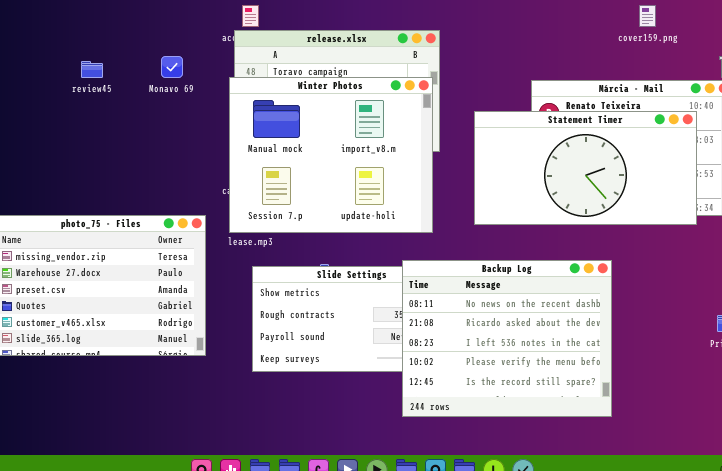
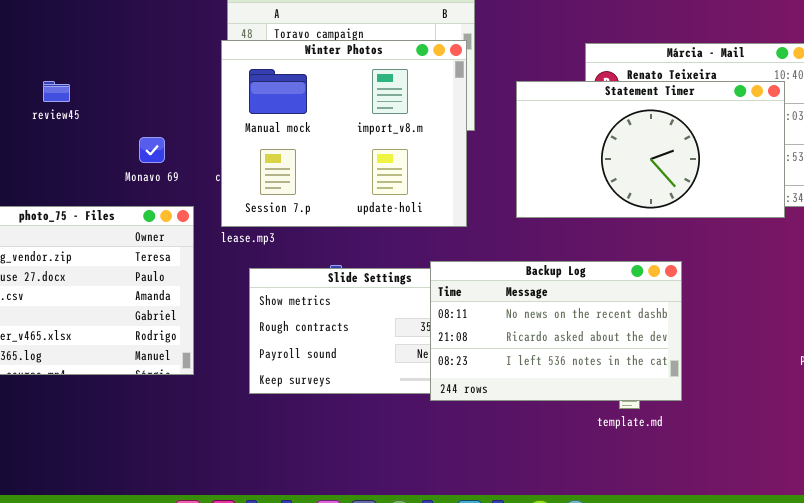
Monavo 69: [161,56,183,78] -> [139,137,165,163], moved
review45: [81,61,103,78] -> [43,81,70,102], moved
Backup Log: [402,260,612,417] -> [430,261,682,401], resized

